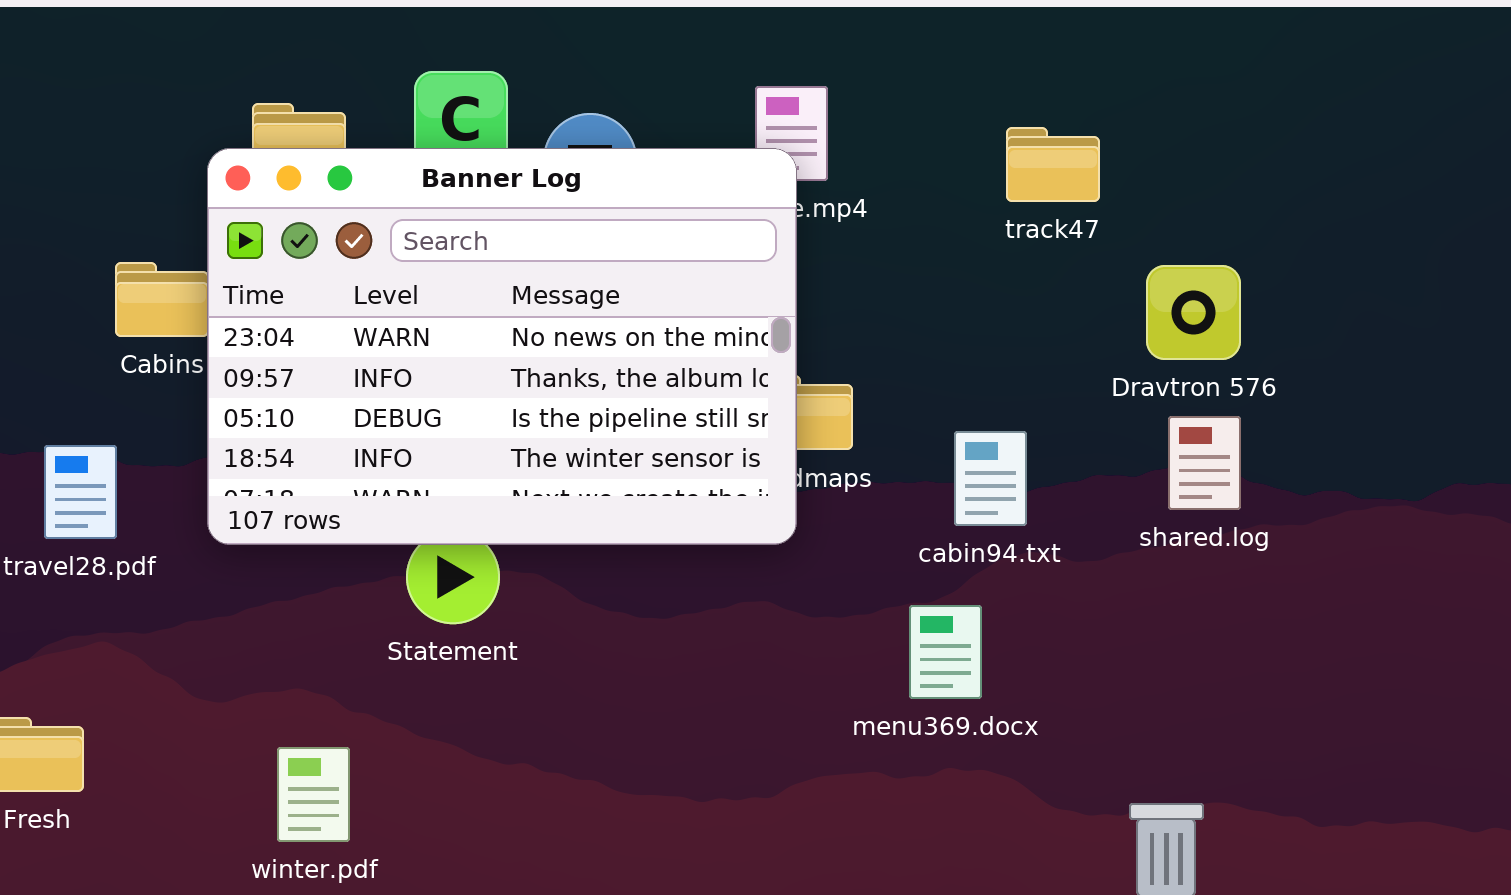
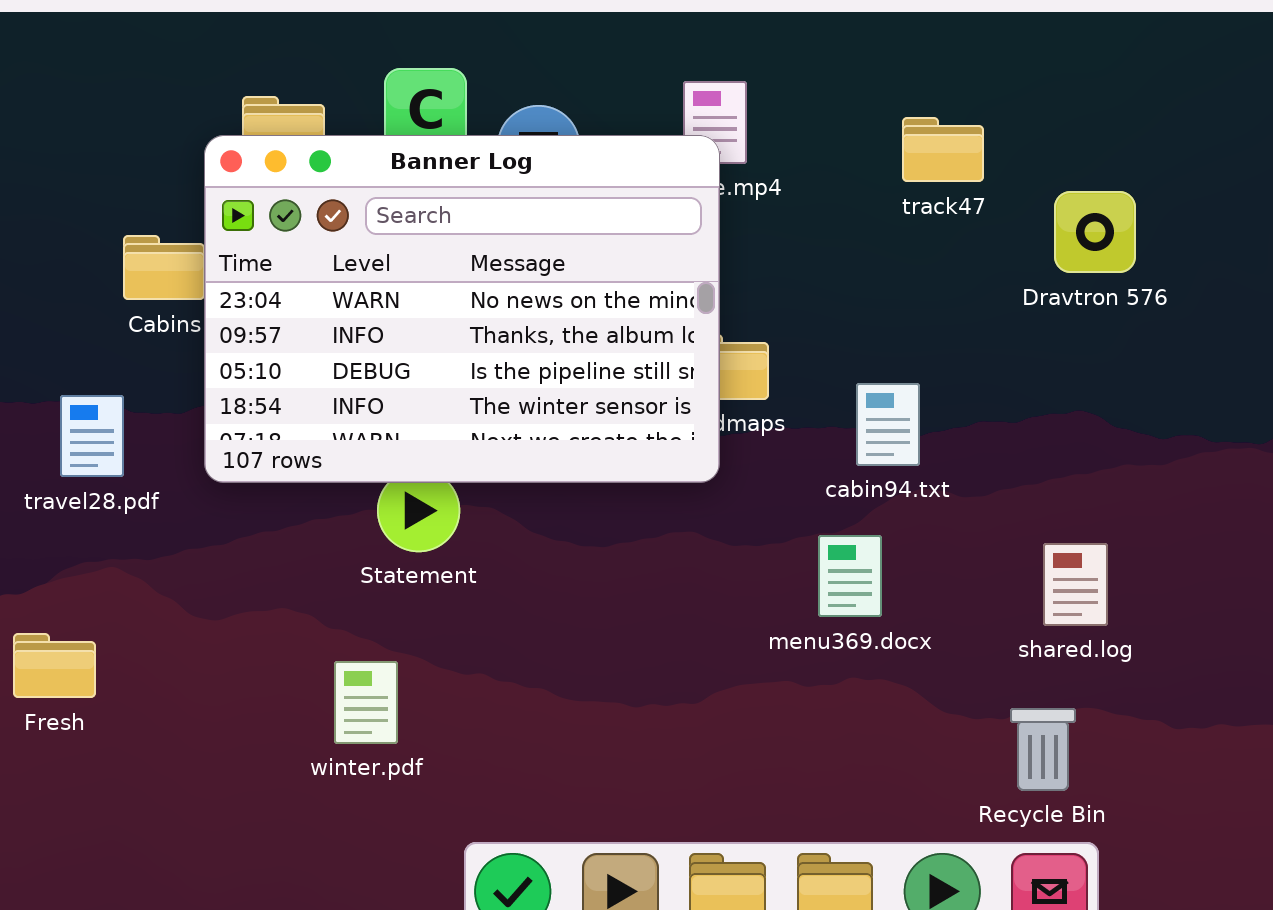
Dravtron 576: [1146,265,1241,360] -> [1054,191,1136,273], moved
shared.log: [1168,416,1241,510] -> [1043,543,1108,626], moved
winter.pdf: [277,747,350,842] -> [334,661,398,744], moved

